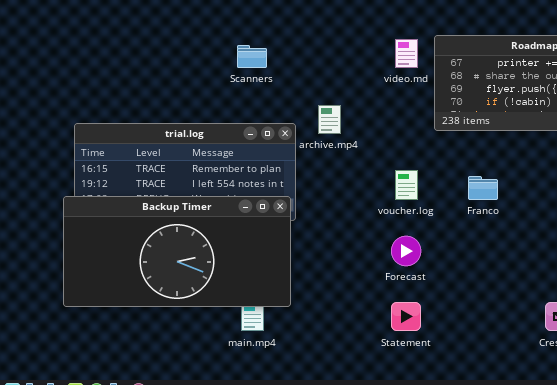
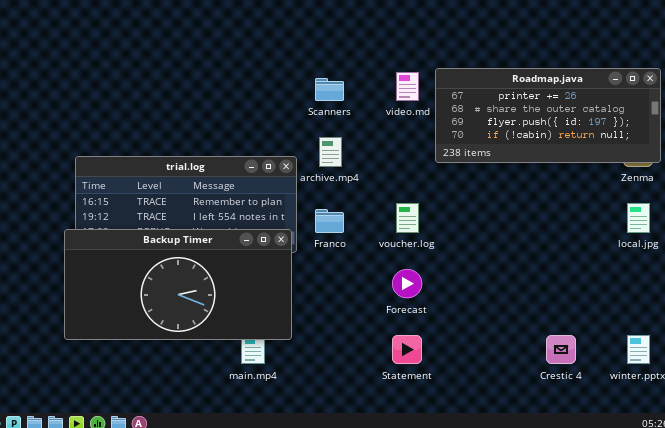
Scanners: [237,45,267,68] -> [315,78,344,101], moved
Franco: [468,176,498,200] -> [315,209,344,233], moved

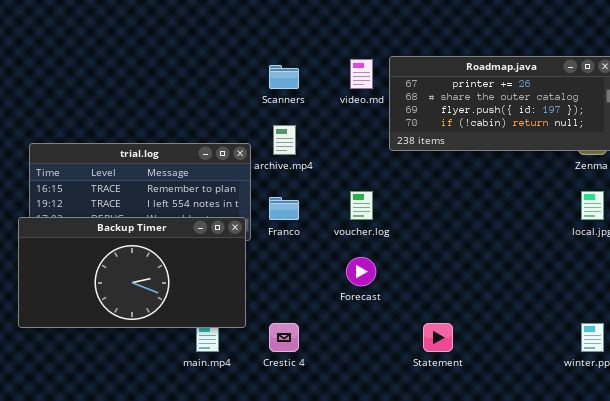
Statement: [392,335,422,364] -> [423,323,453,352], moved
Crestic 4: [546,335,576,364] -> [269,323,299,352], moved

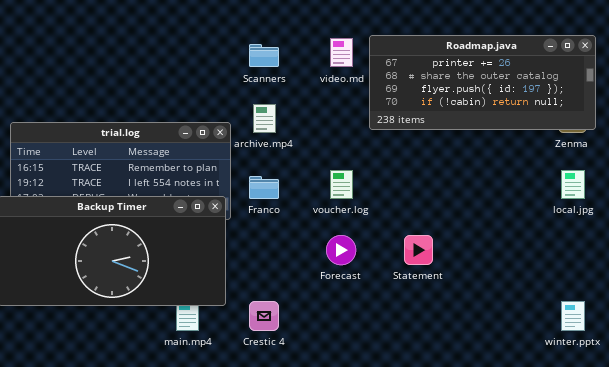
Statement: [423,323,453,352] -> [404,235,433,265], moved

